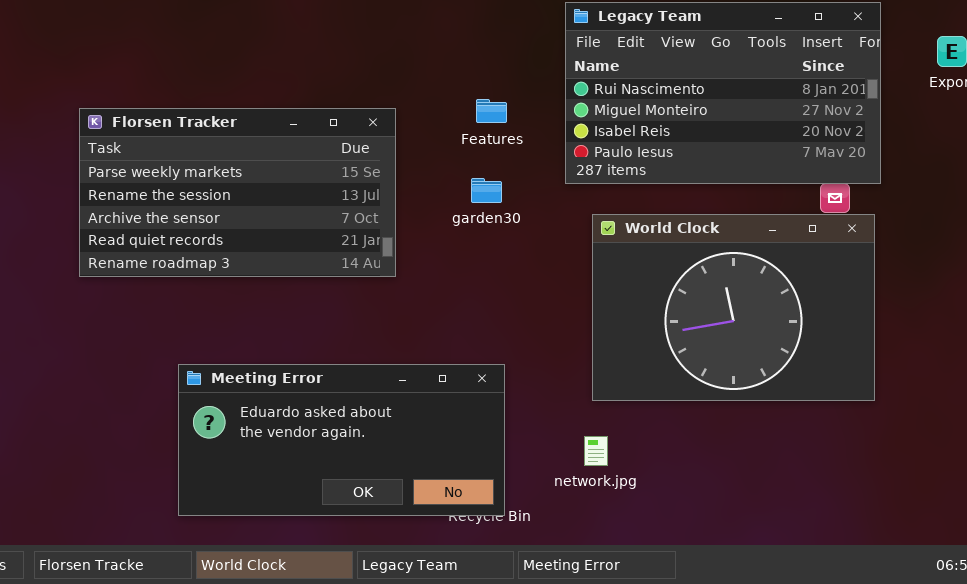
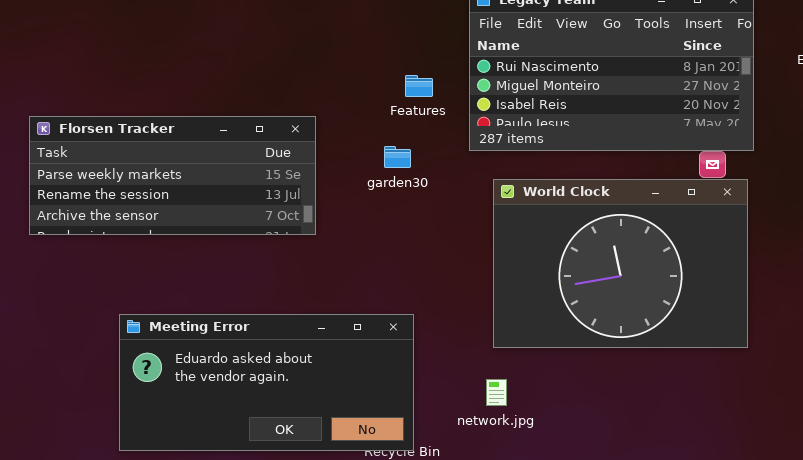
Features: [476,99,507,123] -> [405,75,433,97], moved
Florsen Tracker: [79,108,396,277] -> [29,116,316,235], resized

